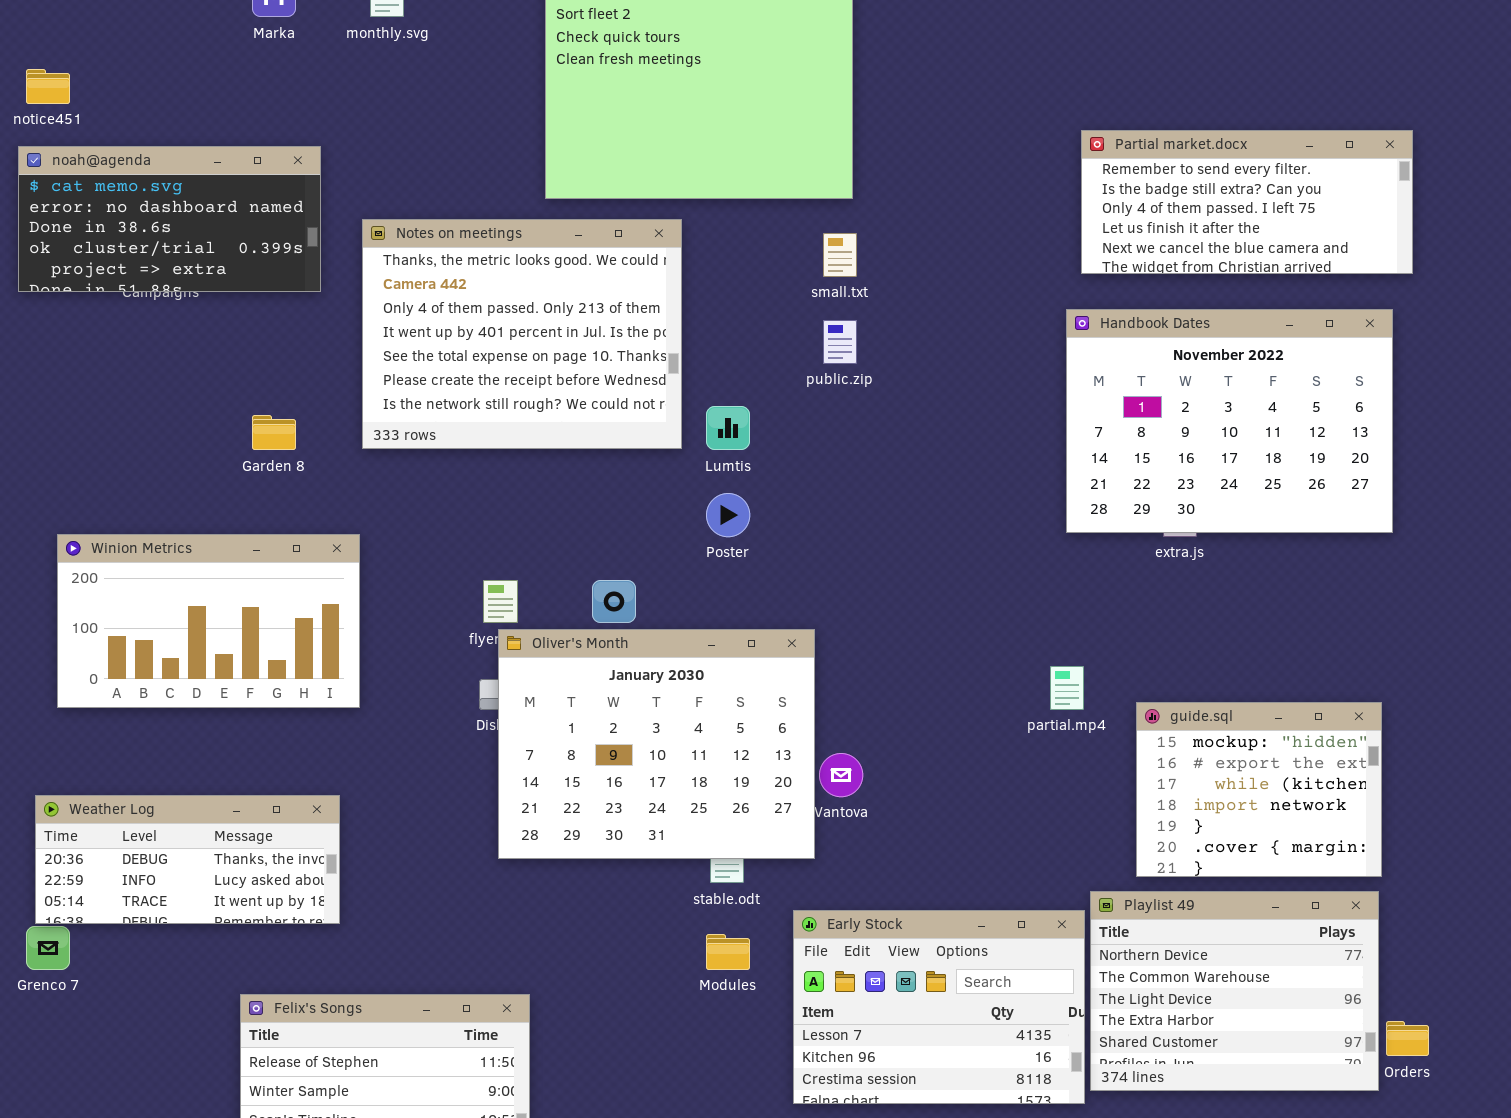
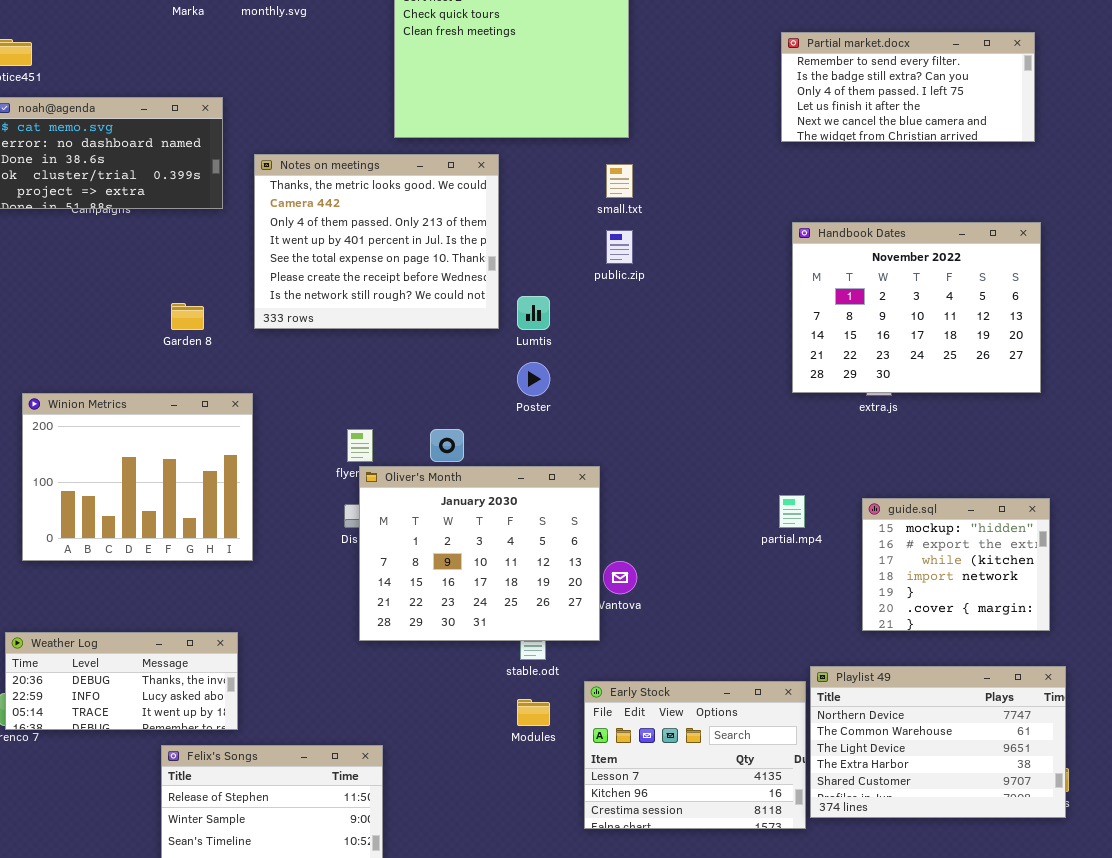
Partial market.docx: [1081,130,1413,274] -> [781,32,1035,142], moved
Winion Metrics: [57,534,360,708] -> [22,393,253,561], resized
guide.sql: [1136,702,1382,877] -> [862,498,1050,631], moved
Weather Log: [35,795,340,924] -> [5,632,238,730], moved
Playlist 49: [1090,891,1379,1091] -> [810,666,1066,818], resized

